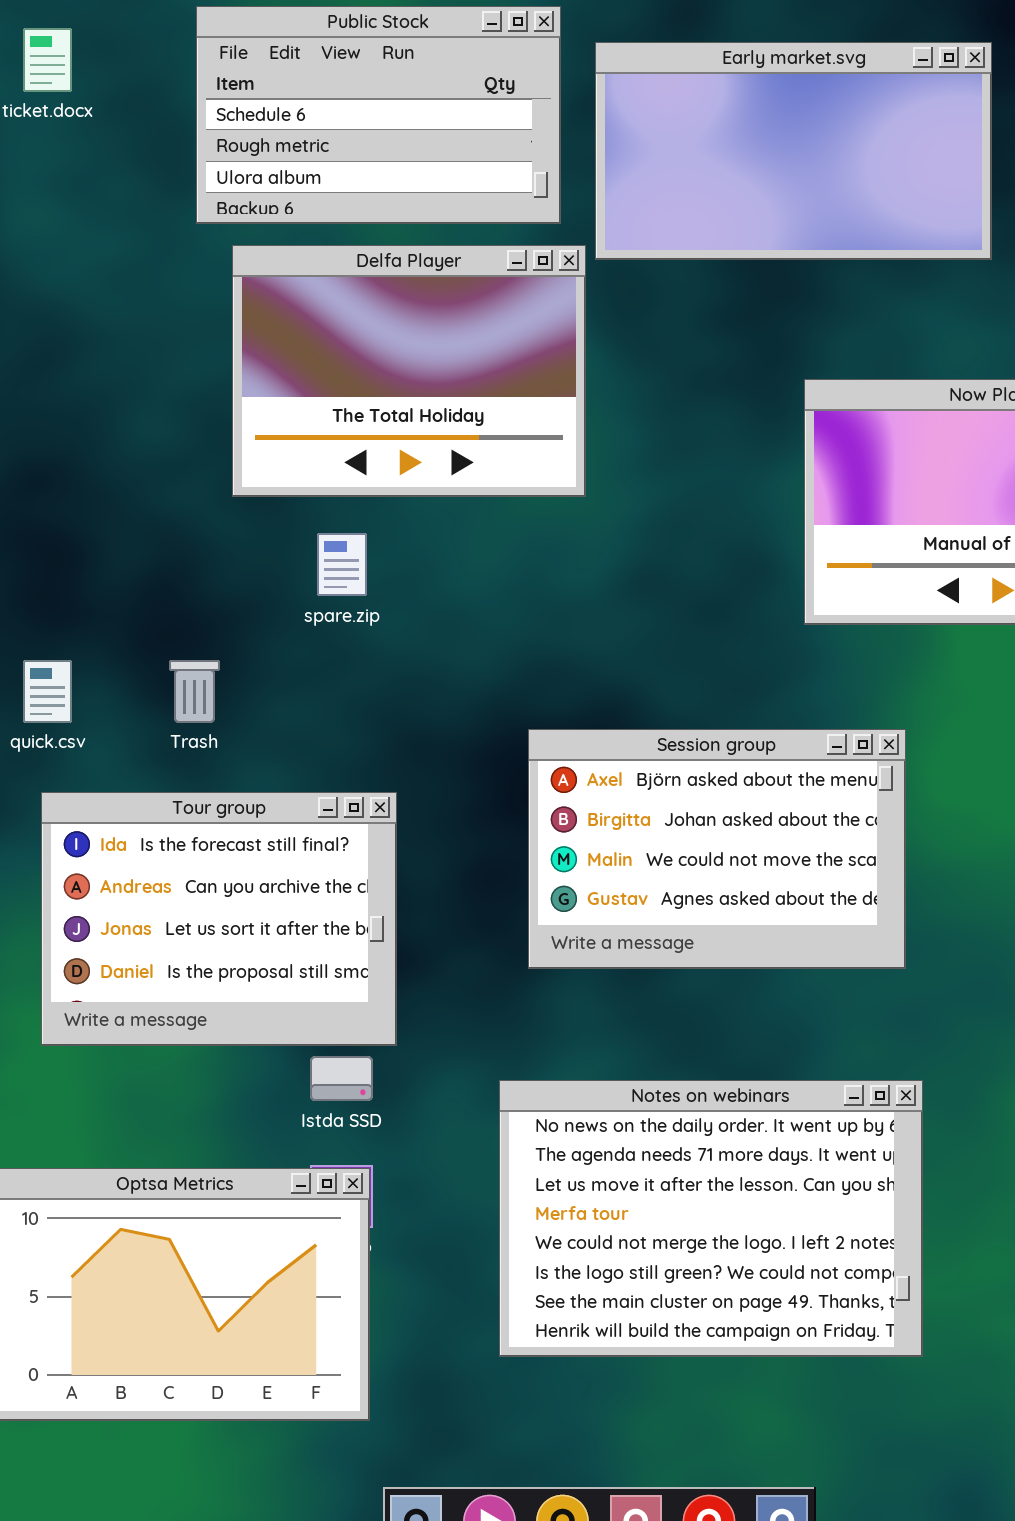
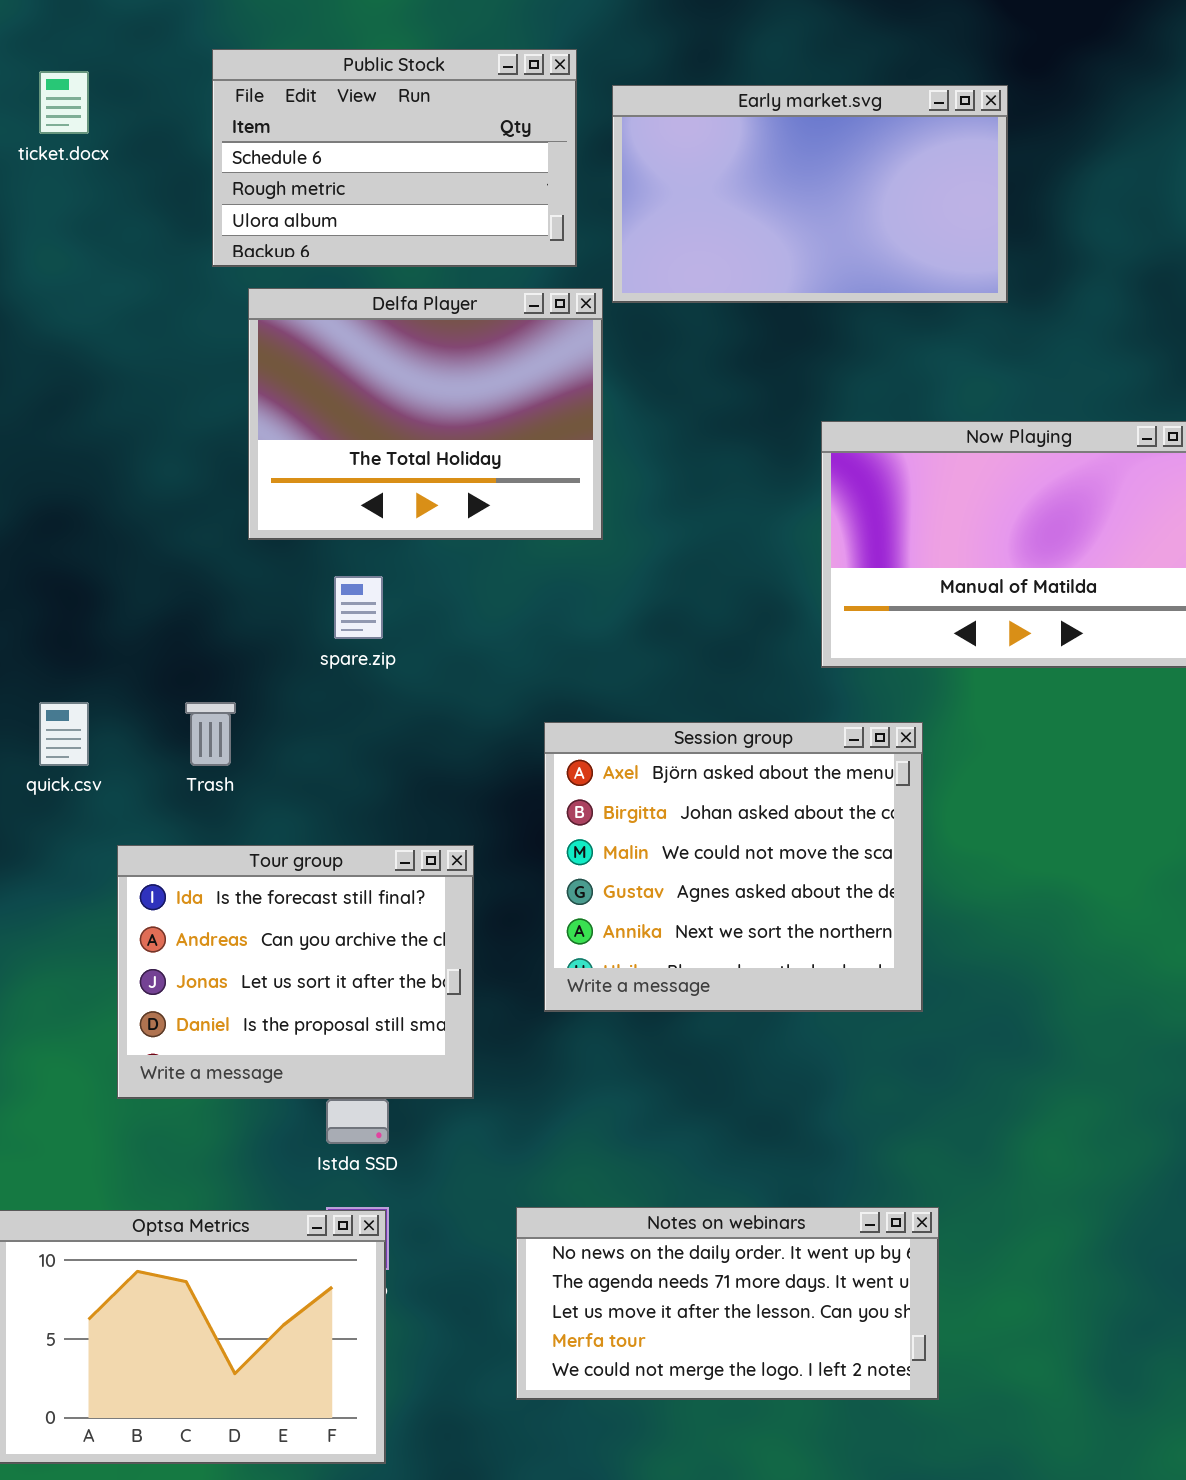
Session group: [528,729,906,969] -> [544,722,923,1012], resized
Tour group: [41,792,397,1046] -> [117,845,474,1099], moved
Notes on webinars: [499,1080,923,1357] -> [516,1207,939,1400], resized

